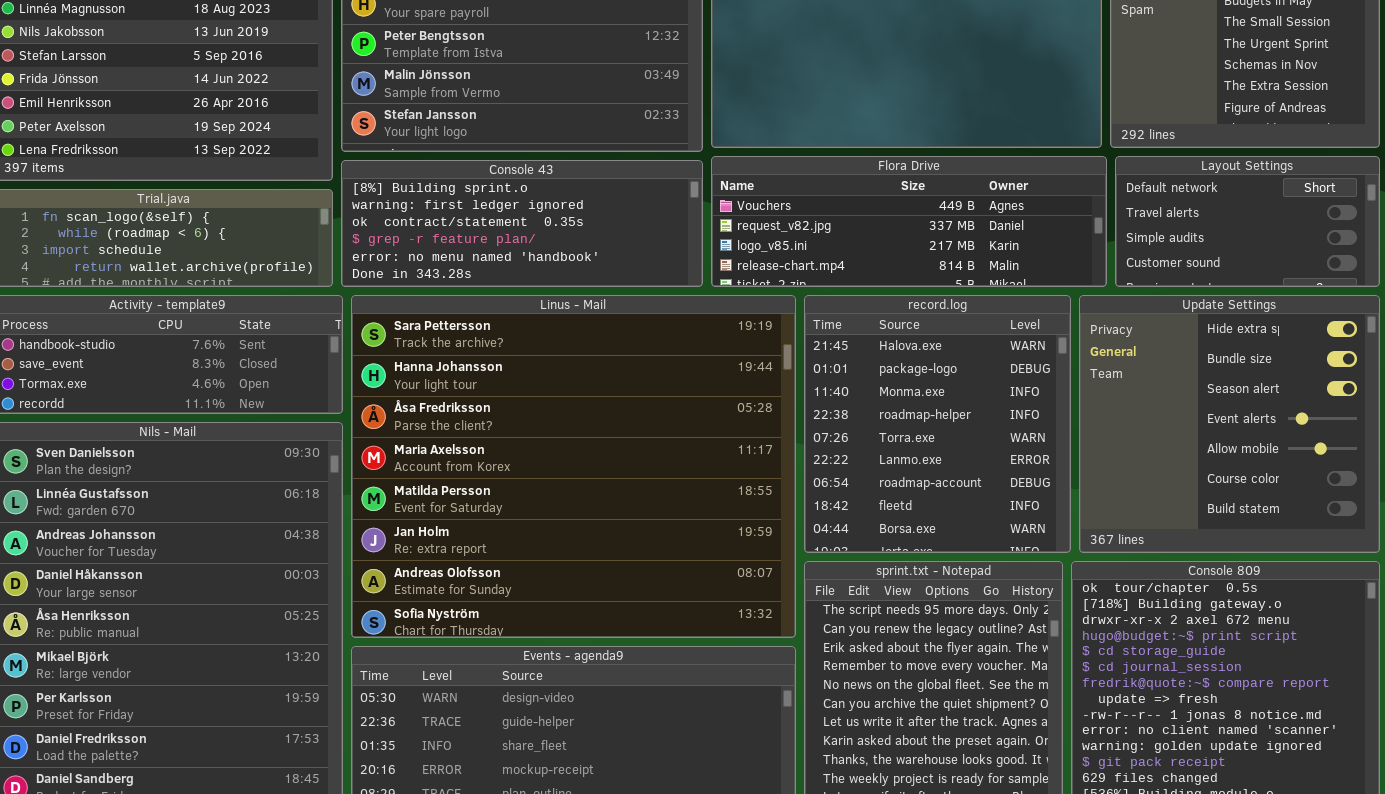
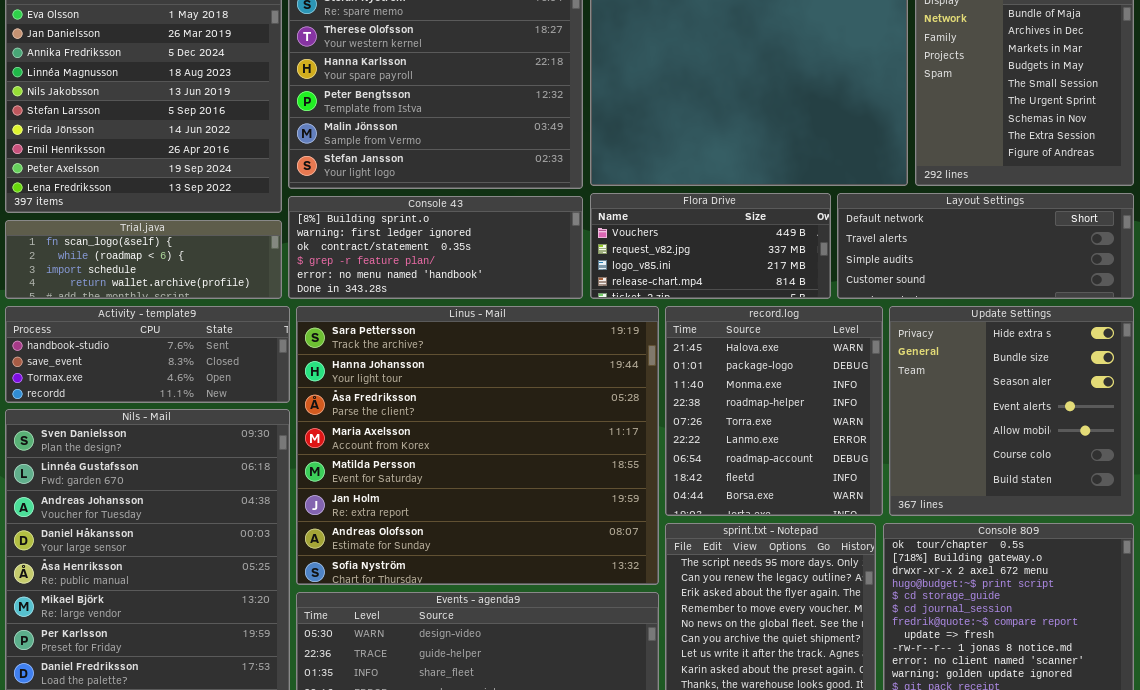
Flora Drive: [711,156,1107,287] -> [590,193,831,299], resized
Layout Settings: [1115,156,1380,287] -> [837,193,1134,299], resized

